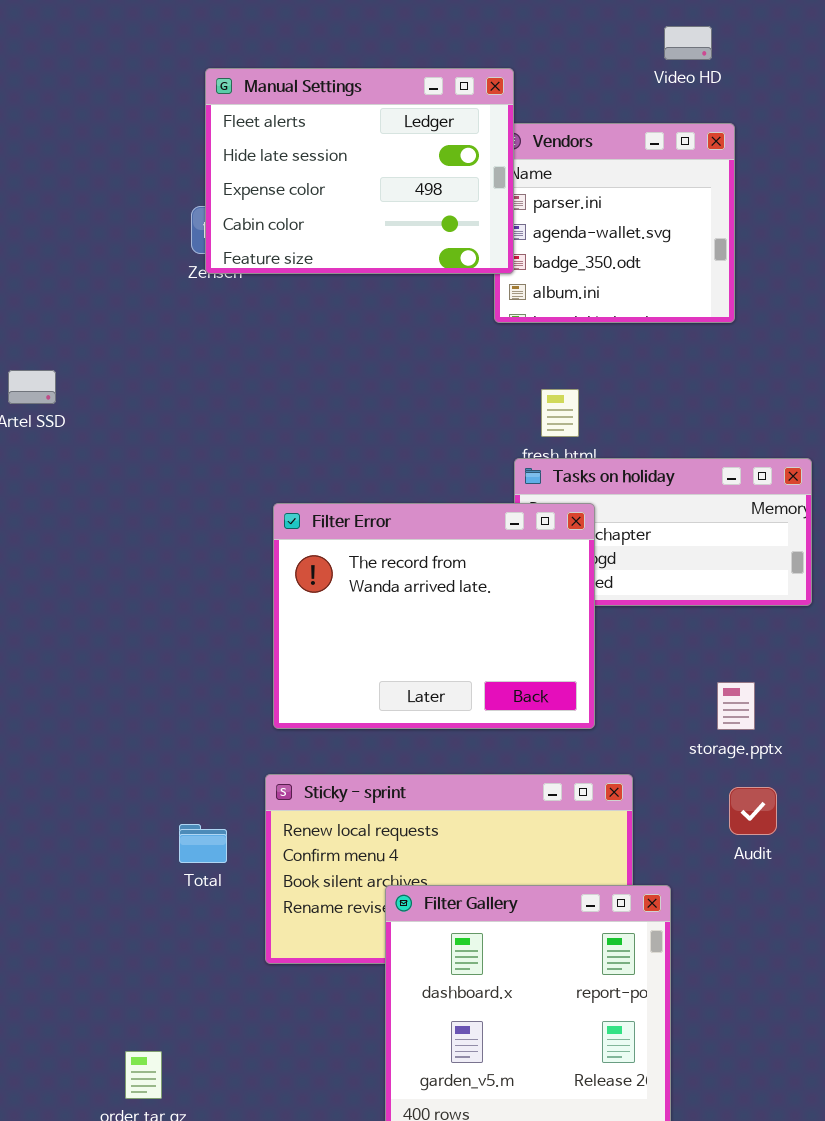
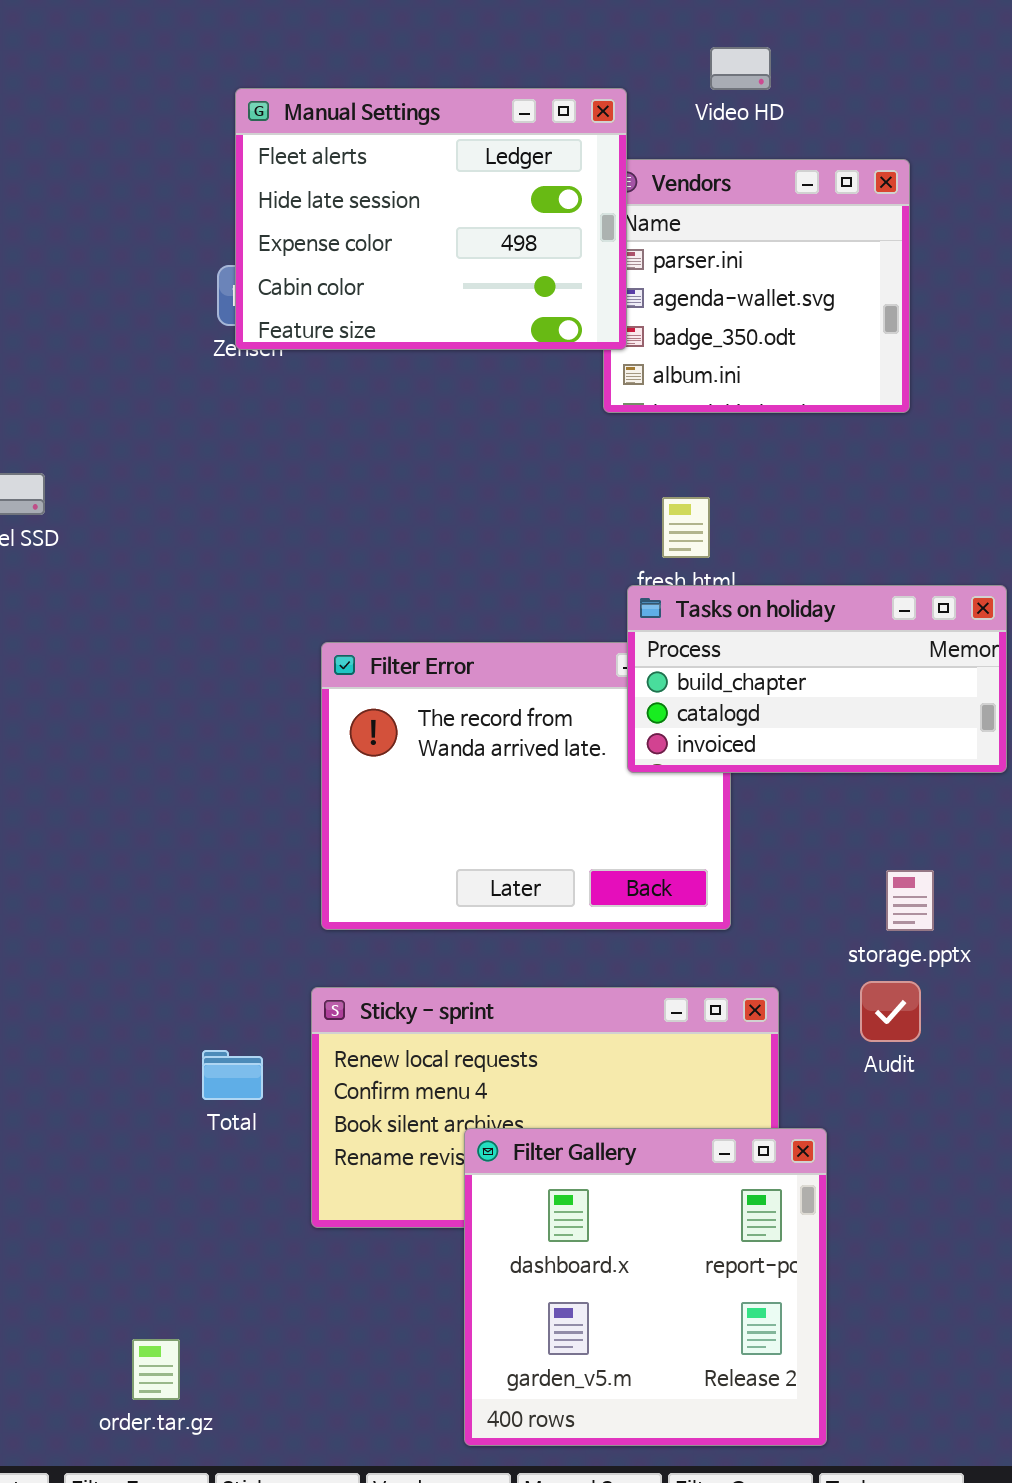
Video HD: [664,26,712,60] -> [710,47,771,90], moved
Tasks on holiday: [514,458,812,606] -> [627,585,1007,773], raised
Audit: [729,787,777,835] -> [860,981,921,1042], moved

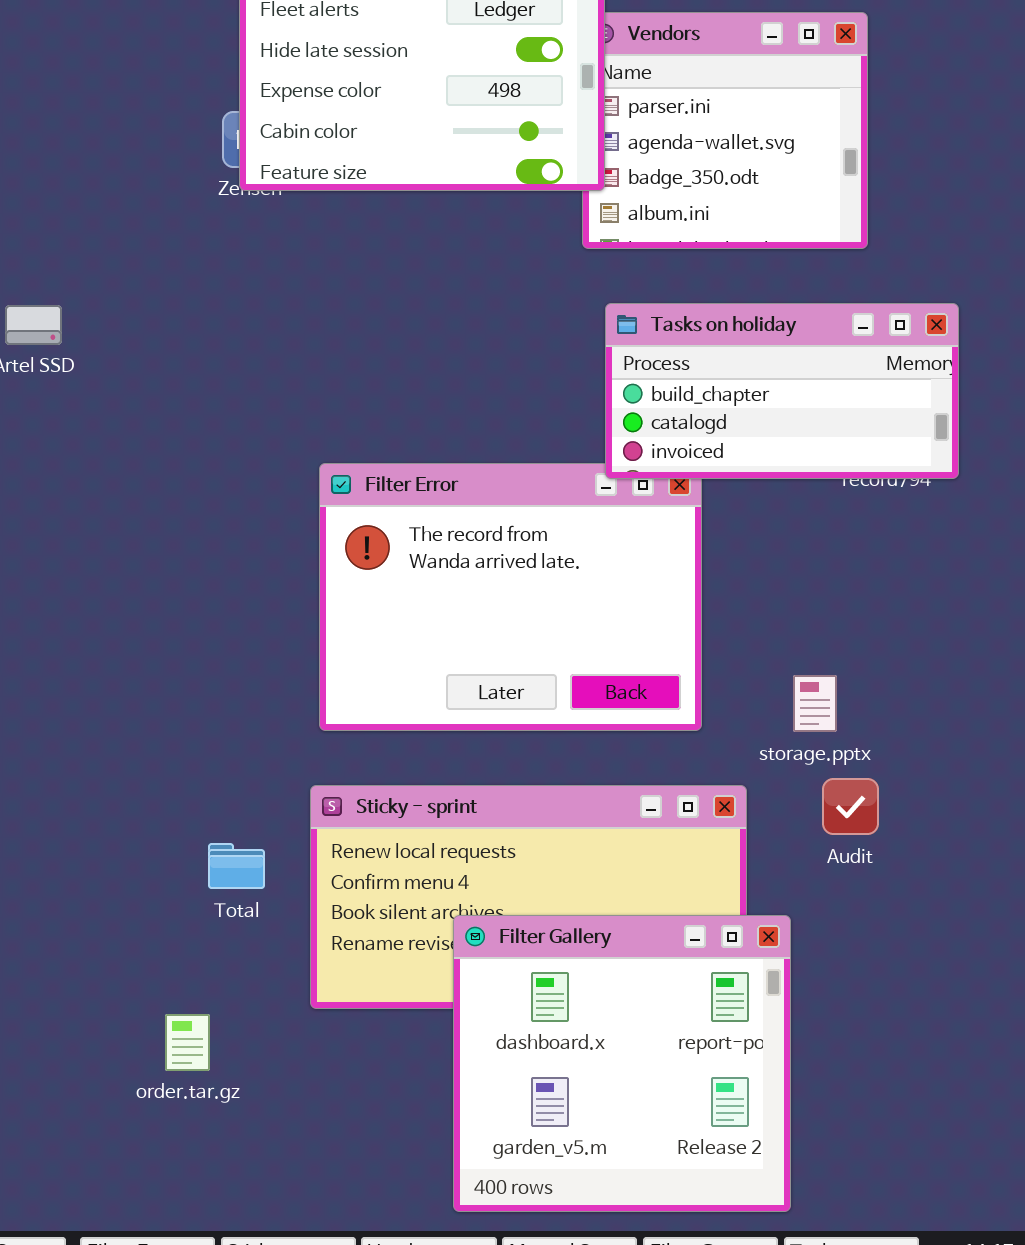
Tasks on holiday: [627,585,1007,773] -> [605,303,959,479], moved
storage.pptx: [886,870,934,931] -> [793,675,837,732], moved
order.tar.gz: [132,1339,180,1400] -> [165,1014,210,1071], moved

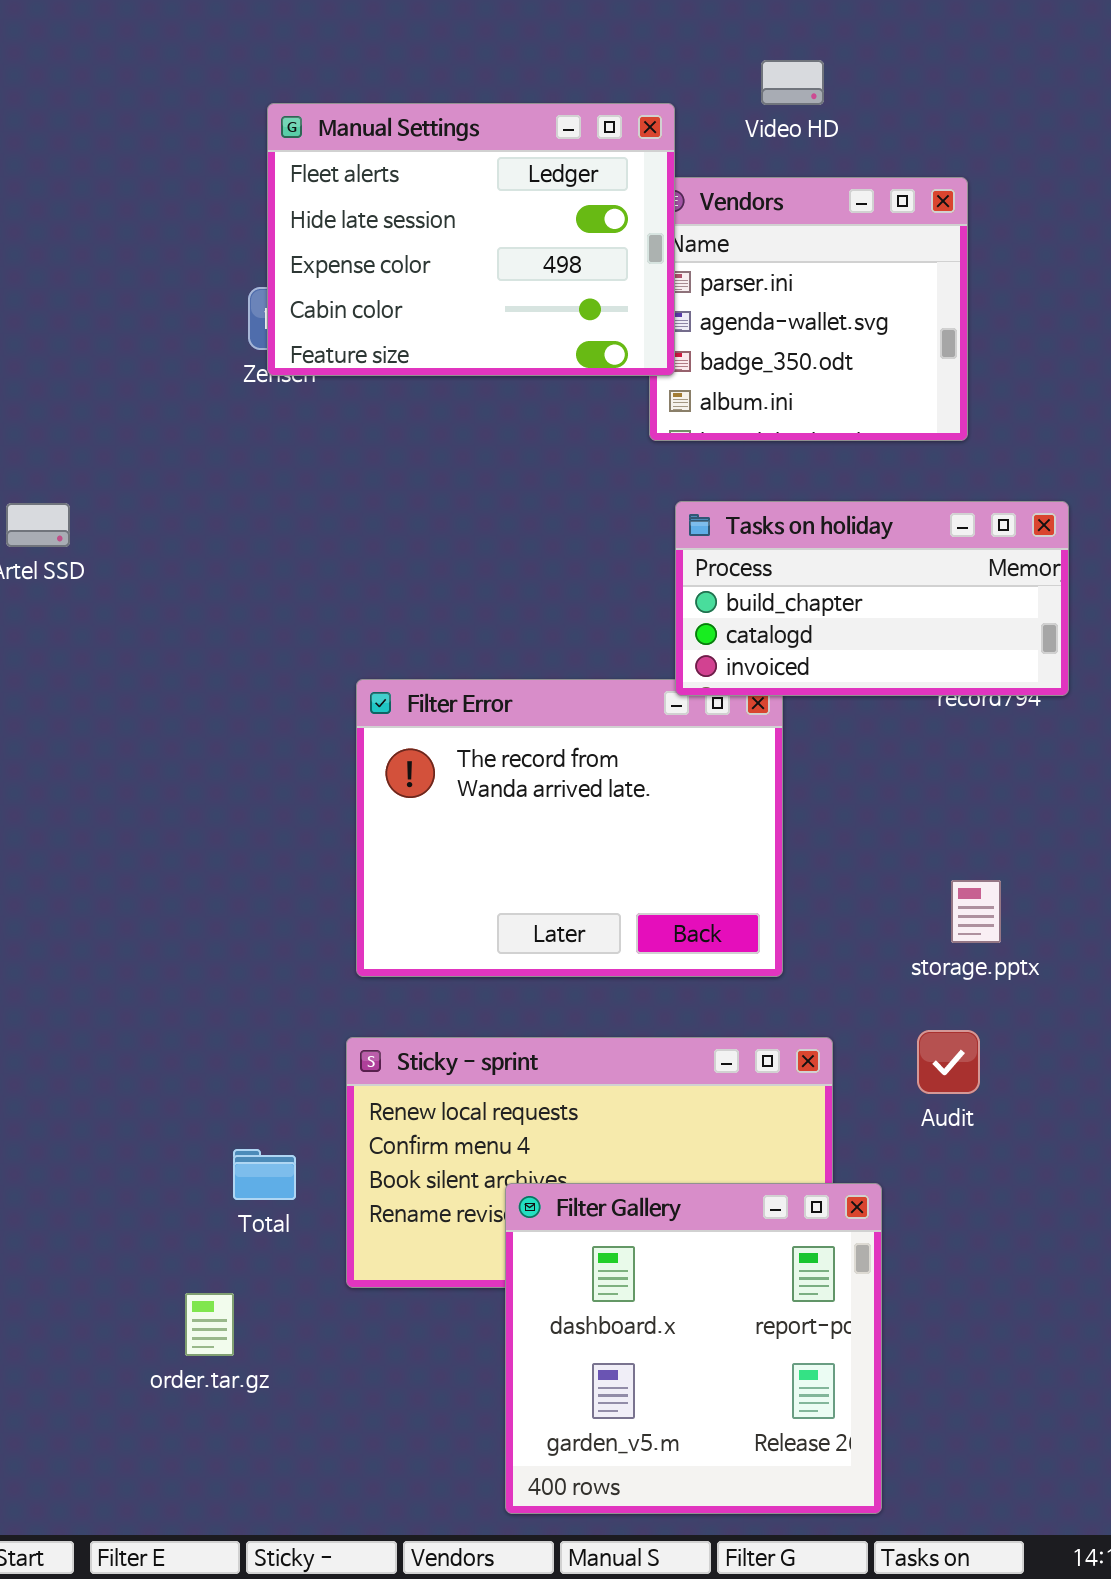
storage.pptx: [793,675,837,732] -> [951,880,1001,943], moved
Total: [208,843,265,889] -> [233,1149,296,1200], moved

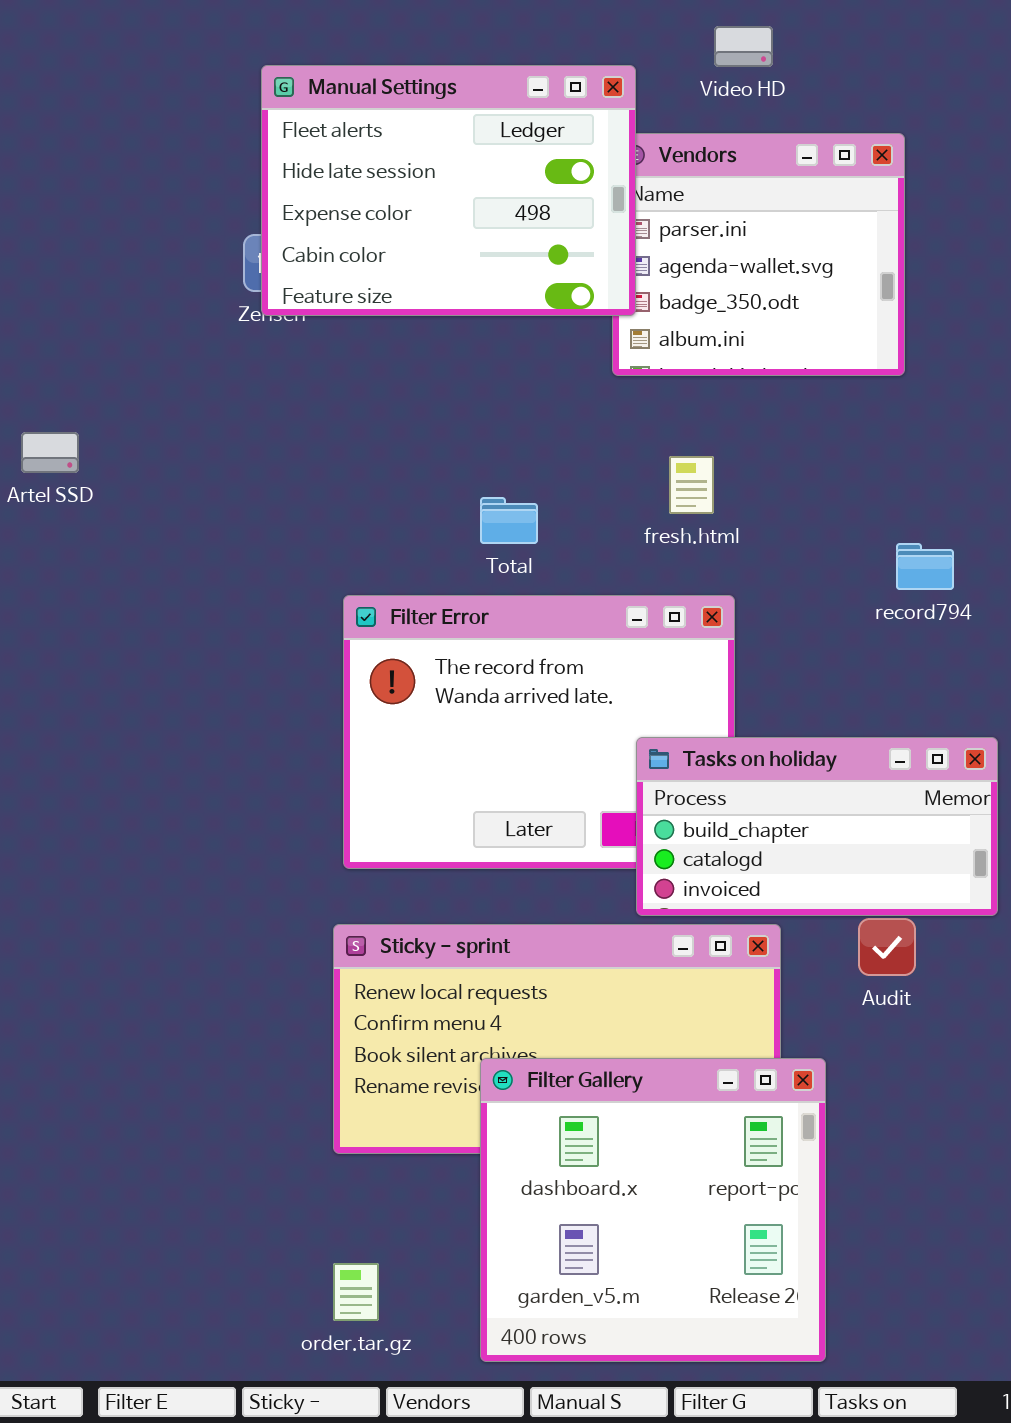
Tasks on holiday: [675,501,1069,696] -> [636,737,998,916], moved
Total: [233,1149,296,1200] -> [480,497,538,544], moved
order.tar.gz: [185,1293,234,1356] -> [333,1263,379,1321], moved

